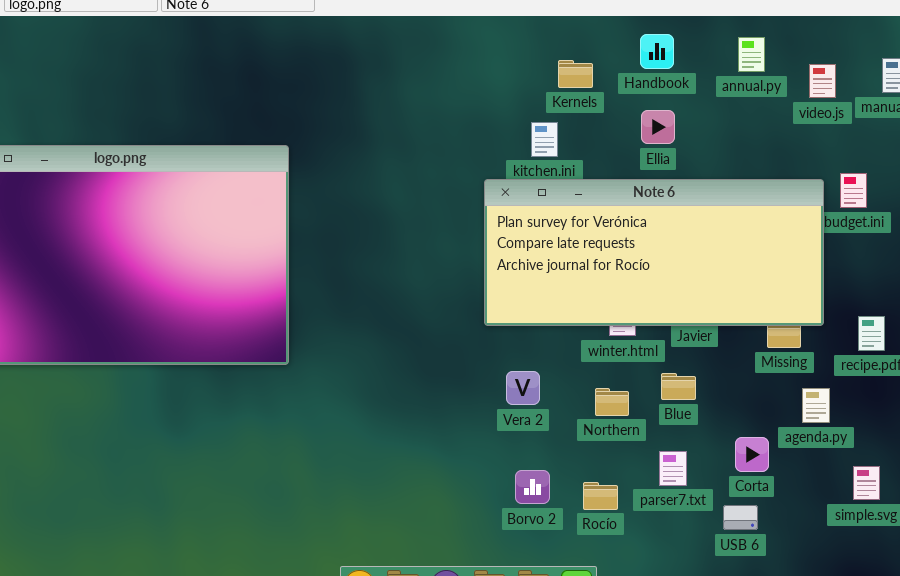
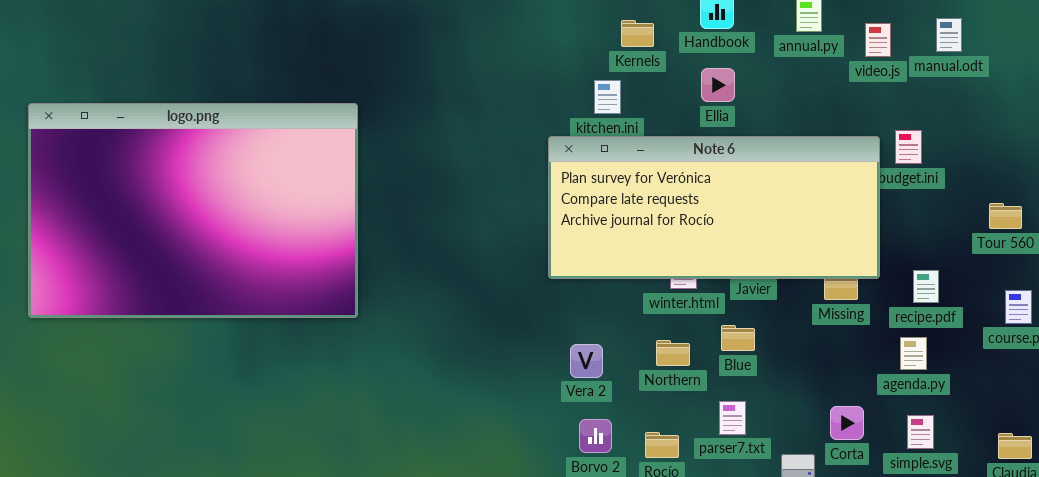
Vera 2: [506,371,540,405] -> [570,344,603,378], moved
agenda.py: [802,388,830,423] -> [900,337,927,370], moved
Corta: [735,437,769,472] -> [830,406,864,440], moved

